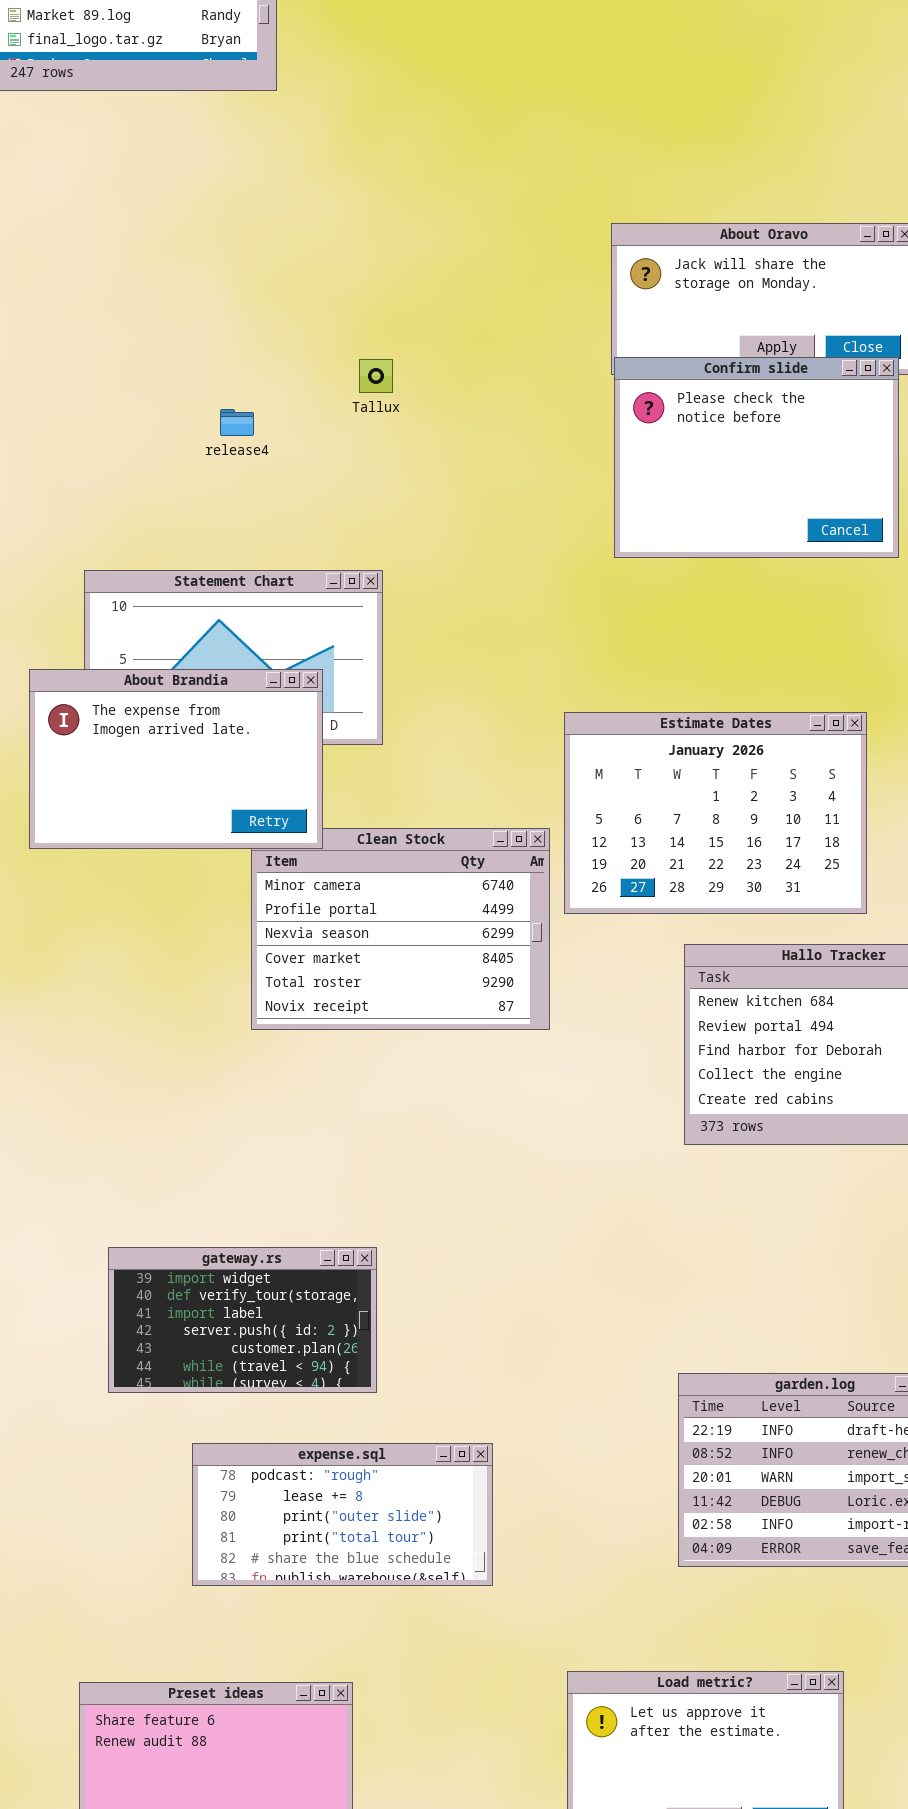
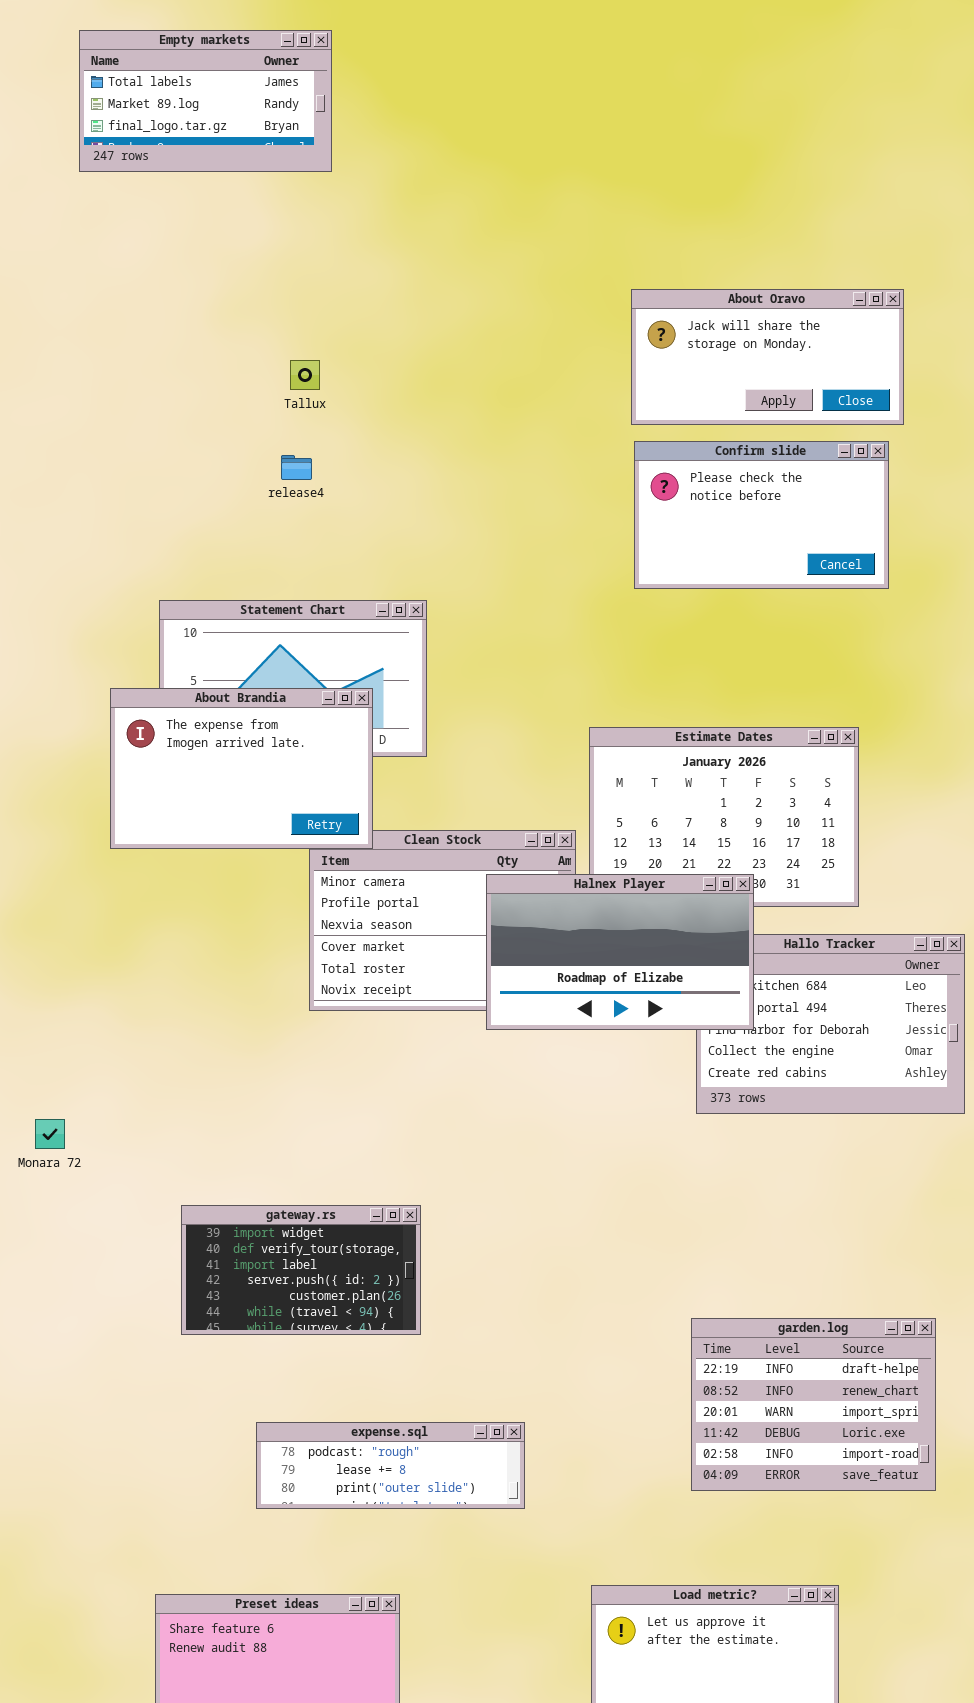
Confirm slide: [614,357,899,558] -> [634,441,889,589], resized
Tallux: [359,359,393,393] -> [290,360,320,390], moved
Halnex Player: none -> [486,874,754,1030], opened
expense.sql: [192,1443,493,1586] -> [256,1422,525,1509], resized

